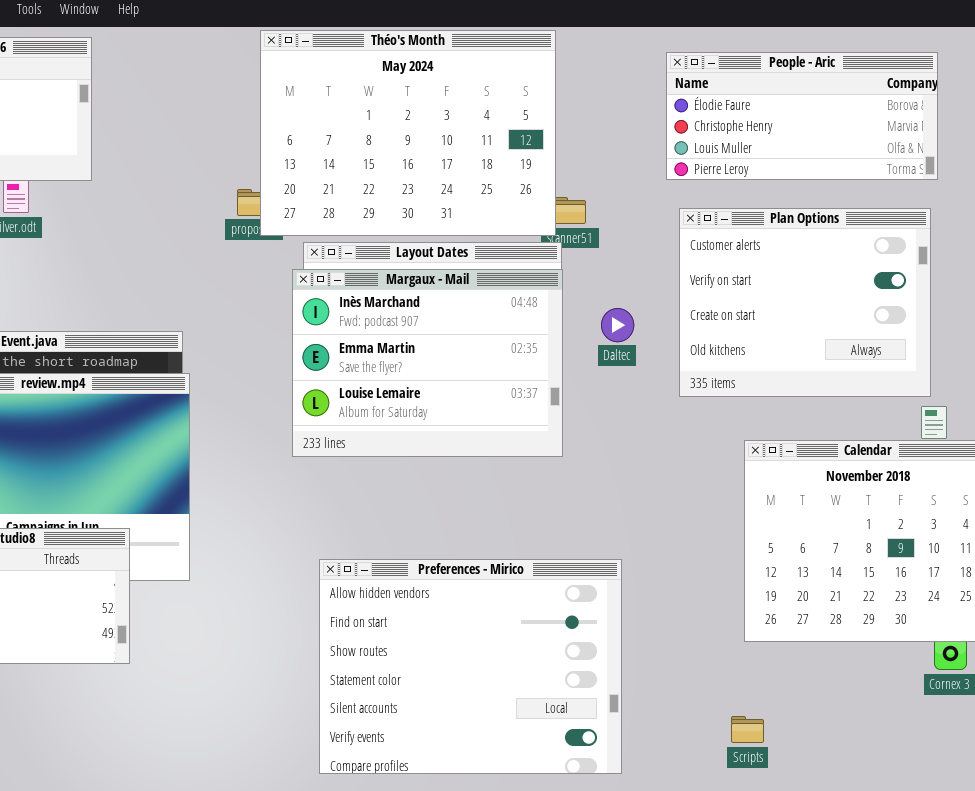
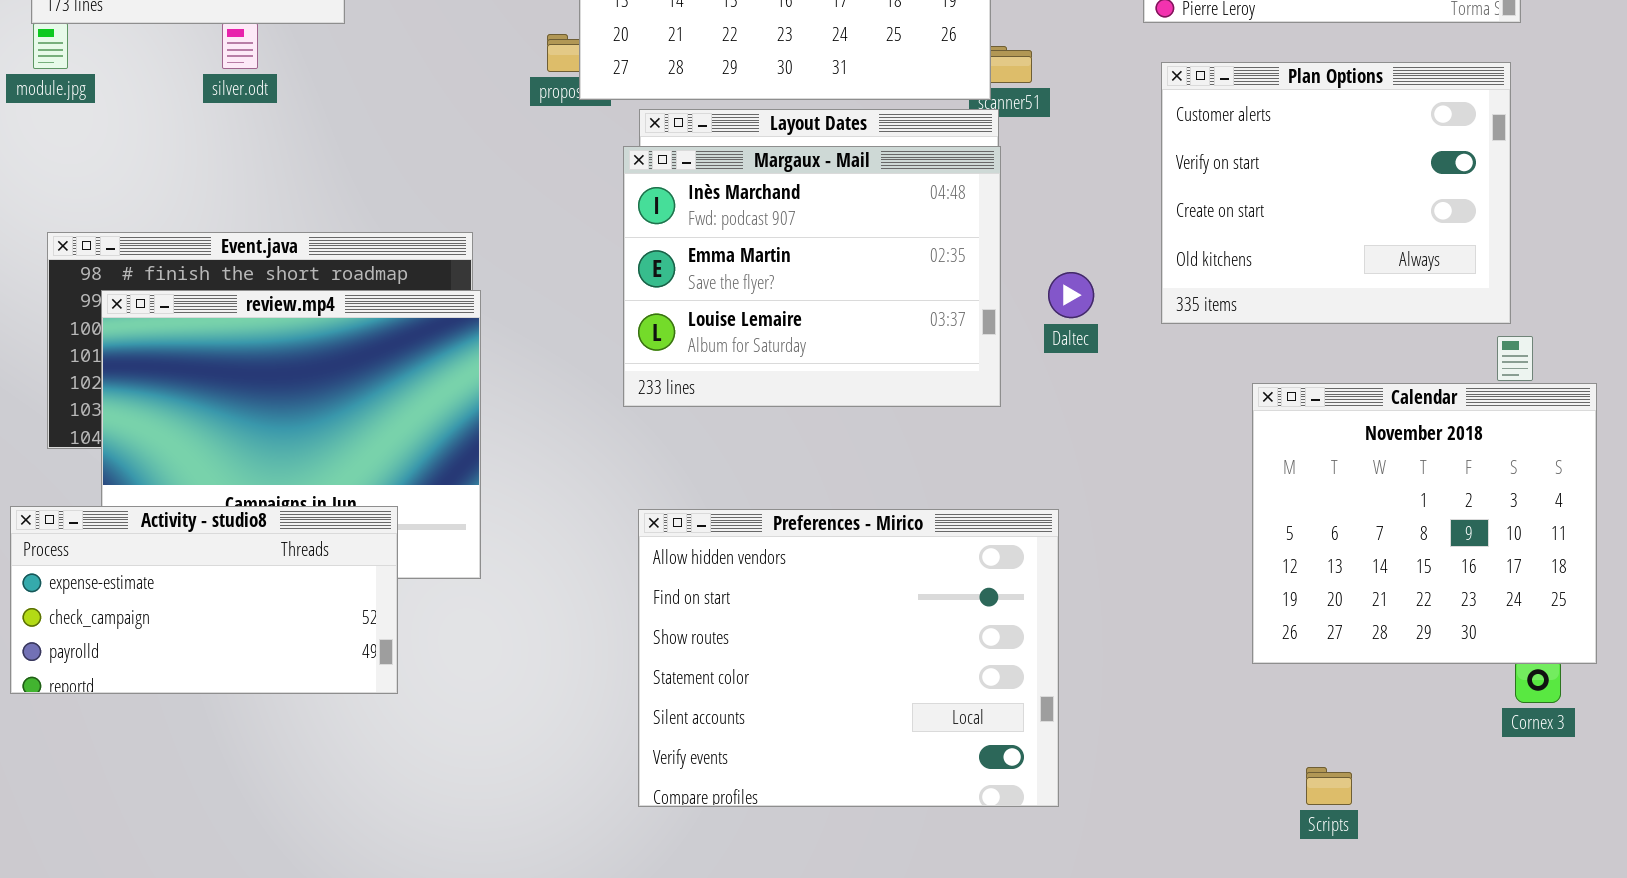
Daltec: [601,308,634,342] -> [1048,272,1094,318], moved
Preferences - Mirico: [319,559,622,774] -> [638,509,1059,807], moved
Scripts: [731,716,764,743] -> [1306,767,1352,805], moved

